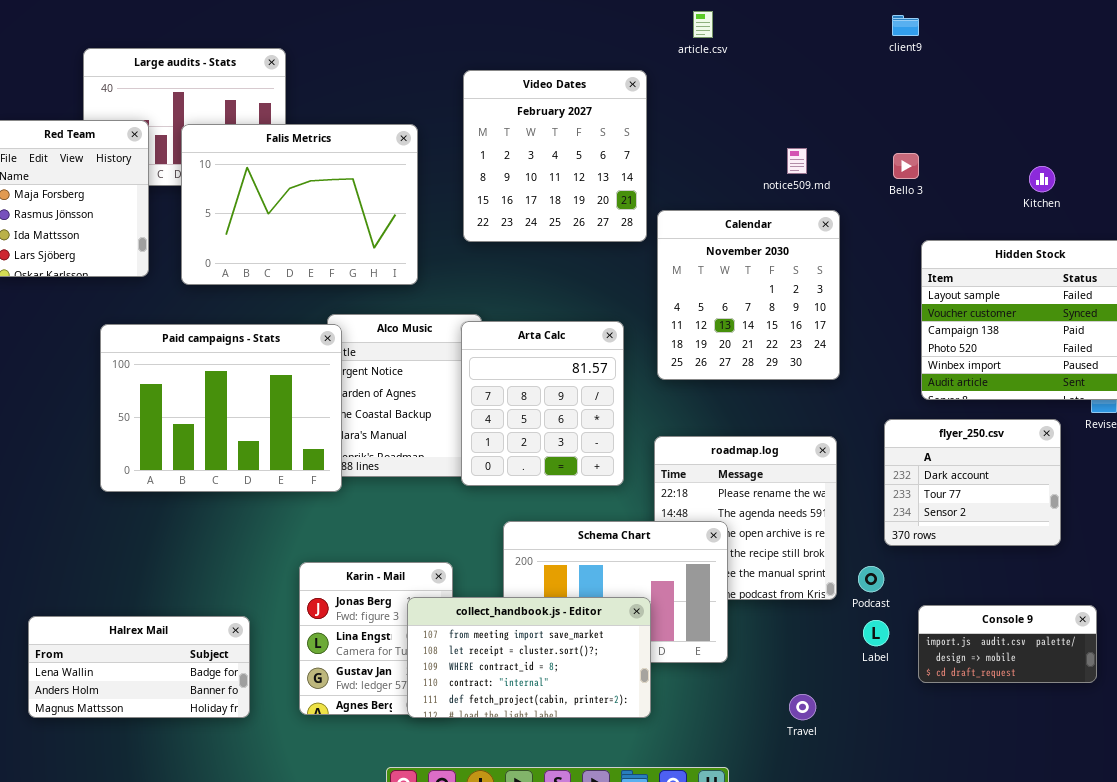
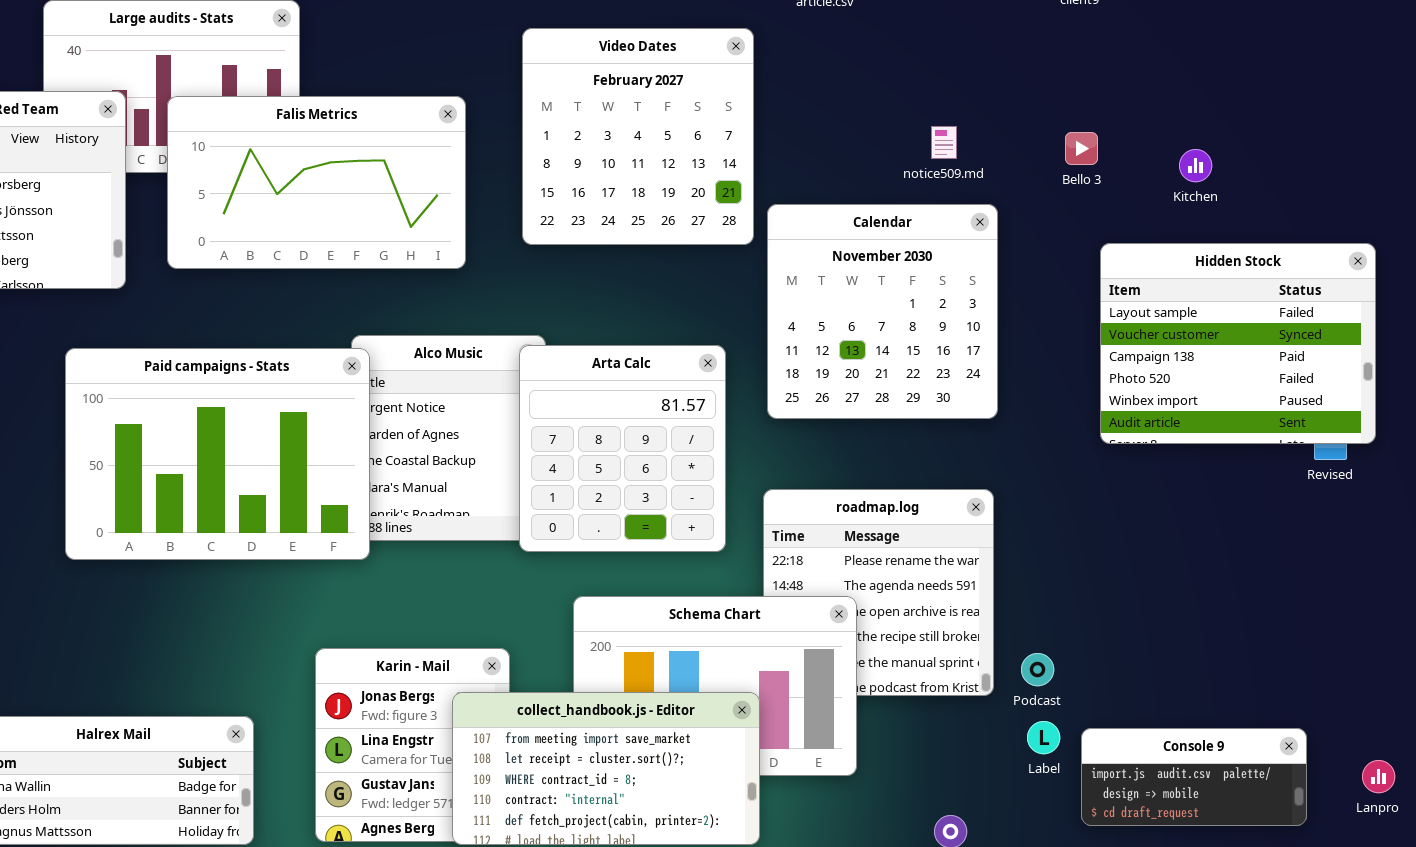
Falis Metrics: [181,124,418,285] -> [167,96,466,269], resized
Kitchen: [1029,166,1055,192] -> [1179,149,1212,182], moved
flyer_250.csv: [884,419,1061,546] -> none, closed
Console 9: [918,605,1097,683] -> [1081,728,1307,826], moved

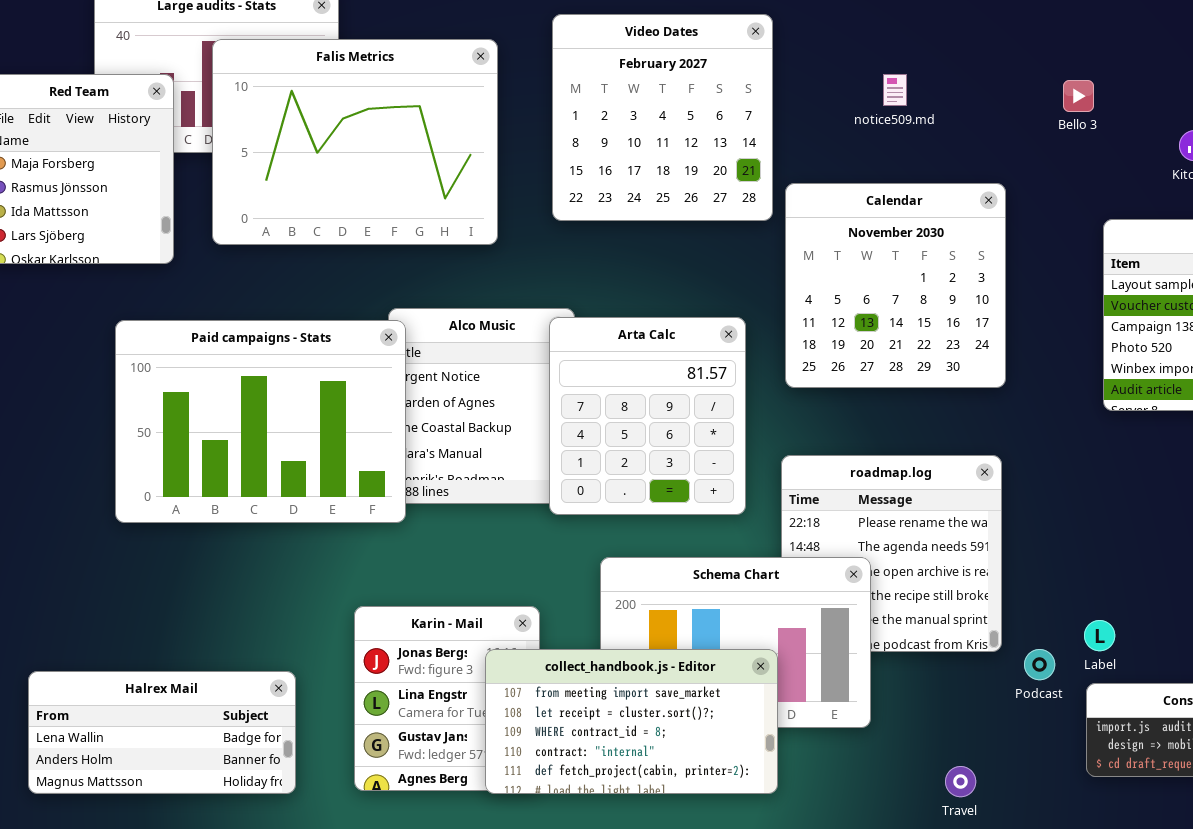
Falis Metrics: [167,96,466,269] -> [212,39,498,245], resized
notice509.md: [931,126,957,159] -> [883,74,907,106], moved
Bello 3: [1065,132,1098,165] -> [1063,80,1094,112], moved
Podcast: [1021,653,1054,686] -> [1024,649,1055,680], moved
Label: [1027,721,1060,754] -> [1084,620,1115,651], moved

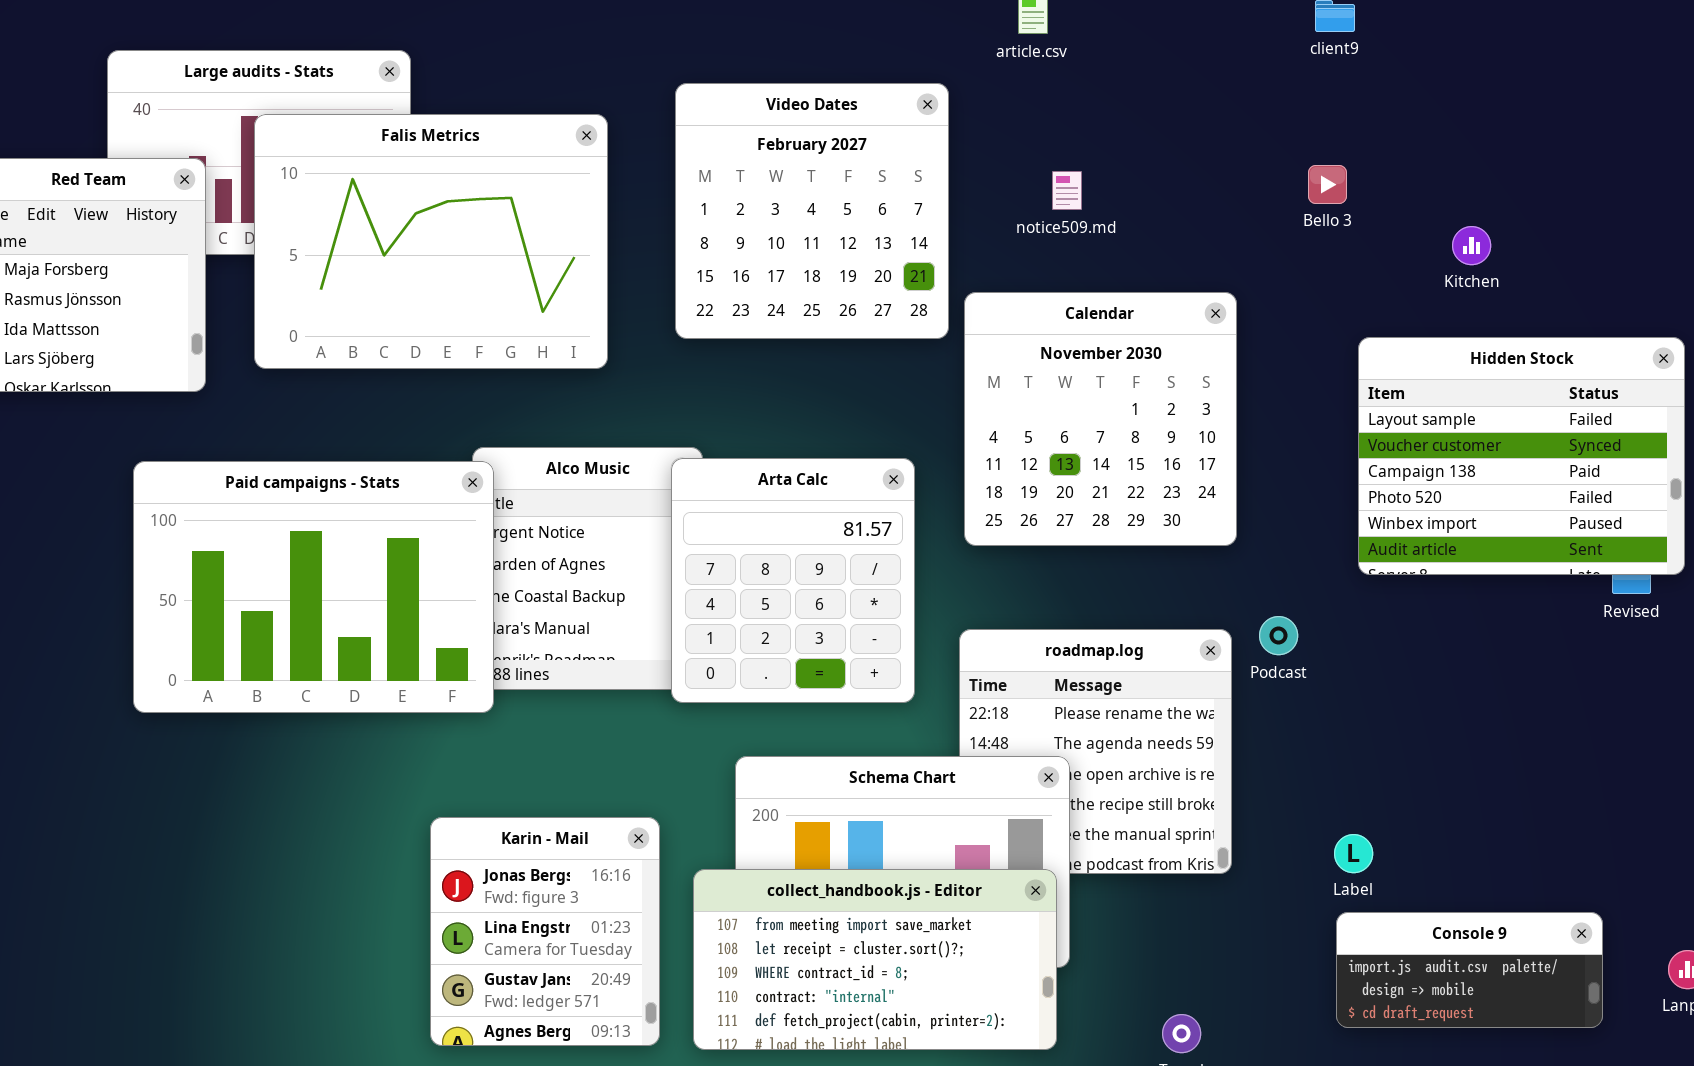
notice509.md: [883,74,907,106] -> [1052,171,1082,210], moved
collect_handbook.js - Editor: [485,649,778,794] -> [693,869,1057,1050], moved
Podcast: [1024,649,1055,680] -> [1259,616,1298,655], moved
Halrex Mail: [28,671,296,794] -> none, closed

